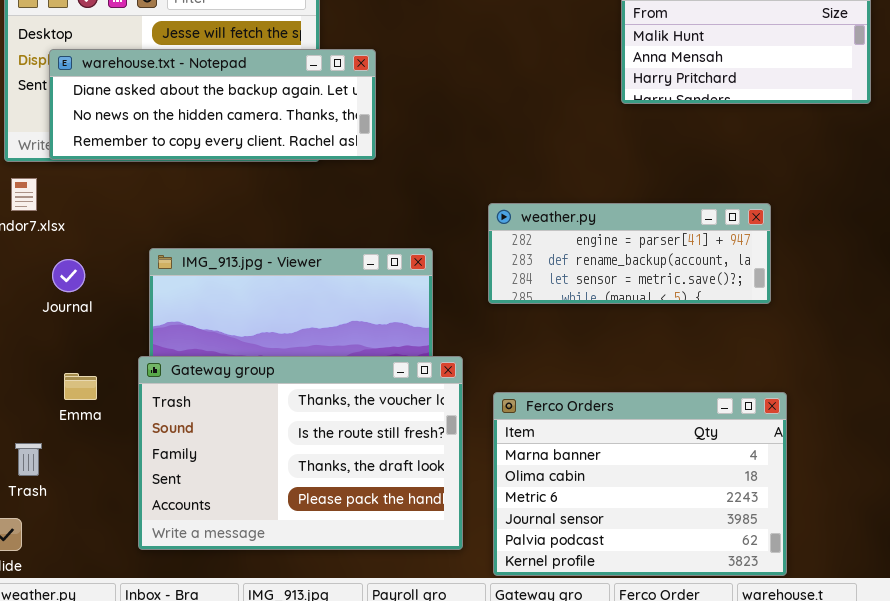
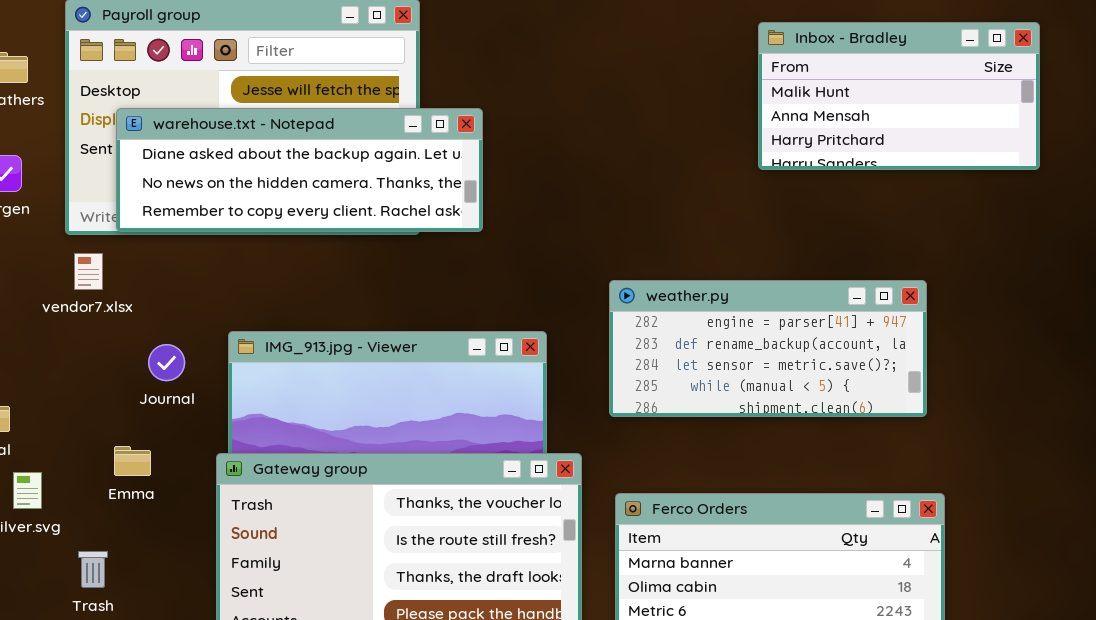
weather.py: [488,203,771,304] -> [609,280,927,417], resized
Journal: [52,259,85,292] -> [148,344,185,381], moved
Emma: [64,373,97,400] -> [114,446,151,476], moved

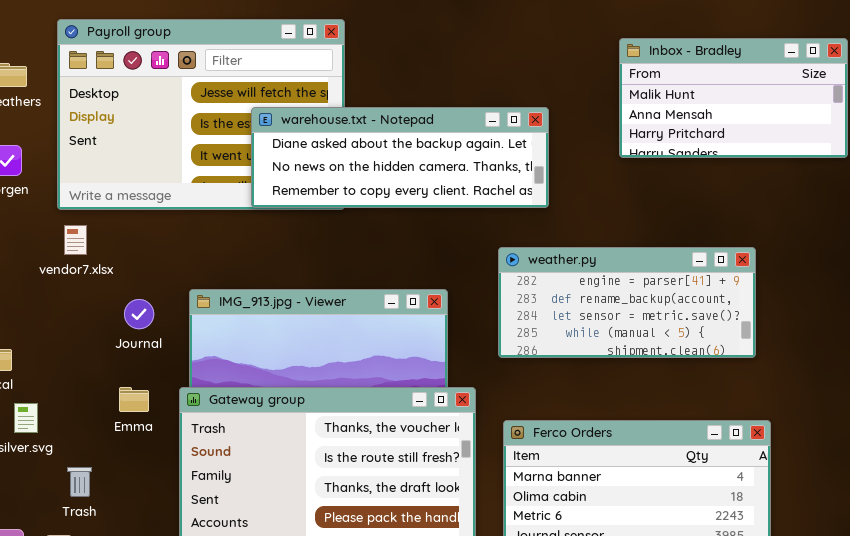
warehouse.txt - Notepad: [116,108,483,232] -> [251,107,549,208], moved
Emma: [114,446,151,476] -> [119,387,149,412], moved

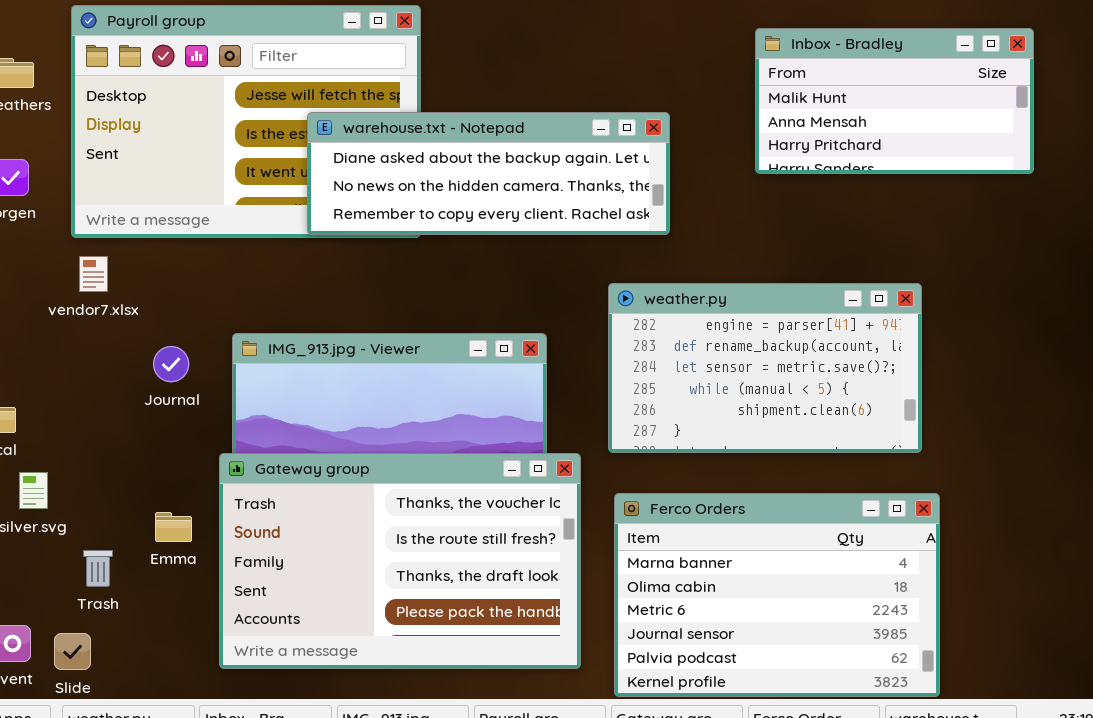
weather.py: [498,247,756,358] -> [608,283,922,453], resized
Emma: [119,387,149,412] -> [155,512,192,542], moved

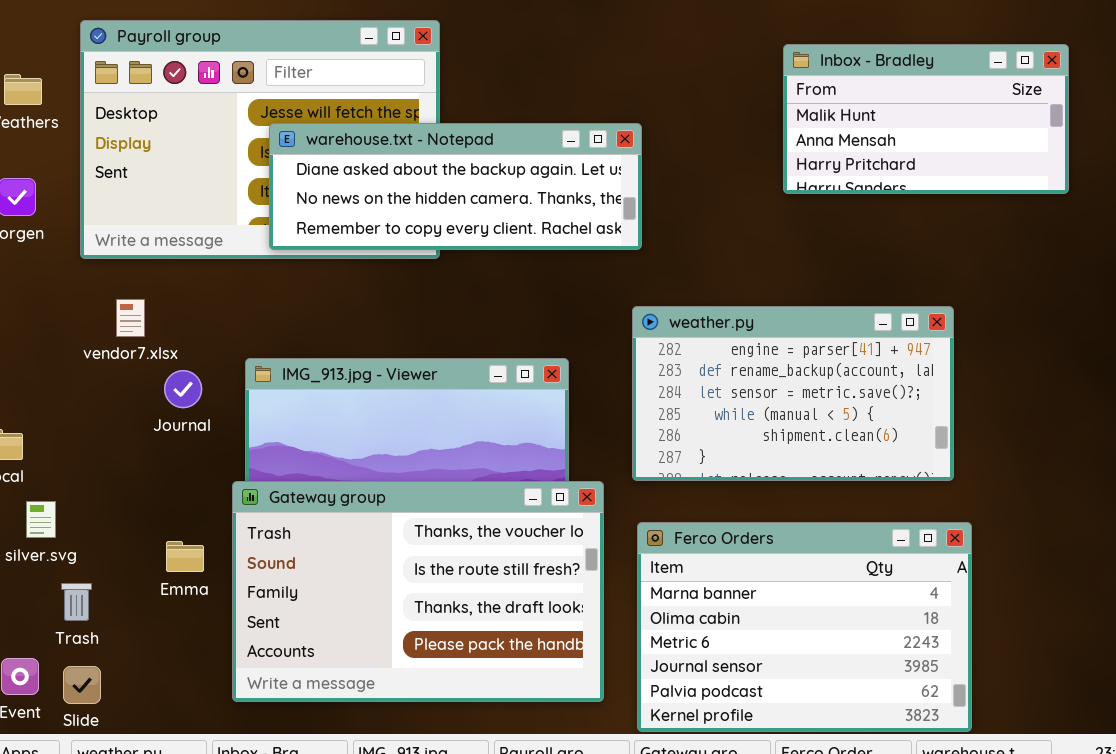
warehouse.txt - Notepad: [307,112,670,235] -> [269,123,642,250], moved
vendor7.xlsx: [79,256,108,292] -> [116,299,145,337], moved
Trash: [83,550,113,587] -> [61,583,92,621], moved

